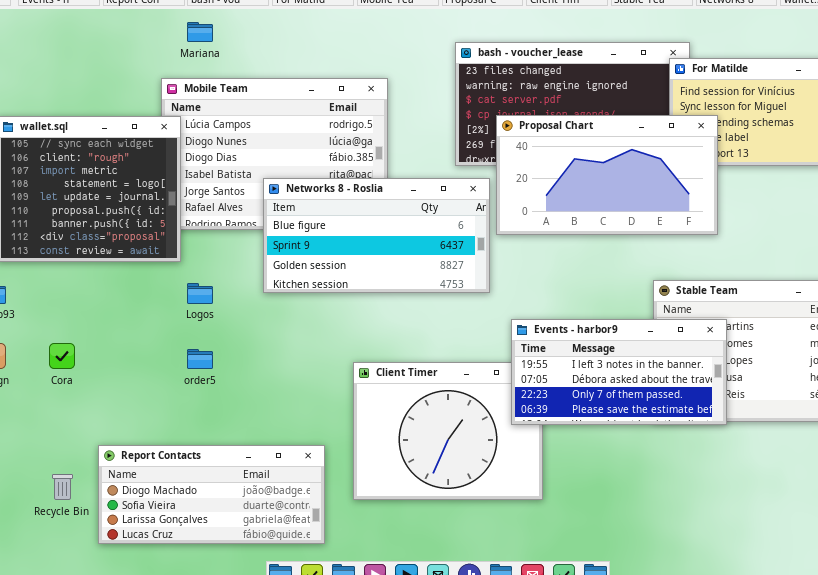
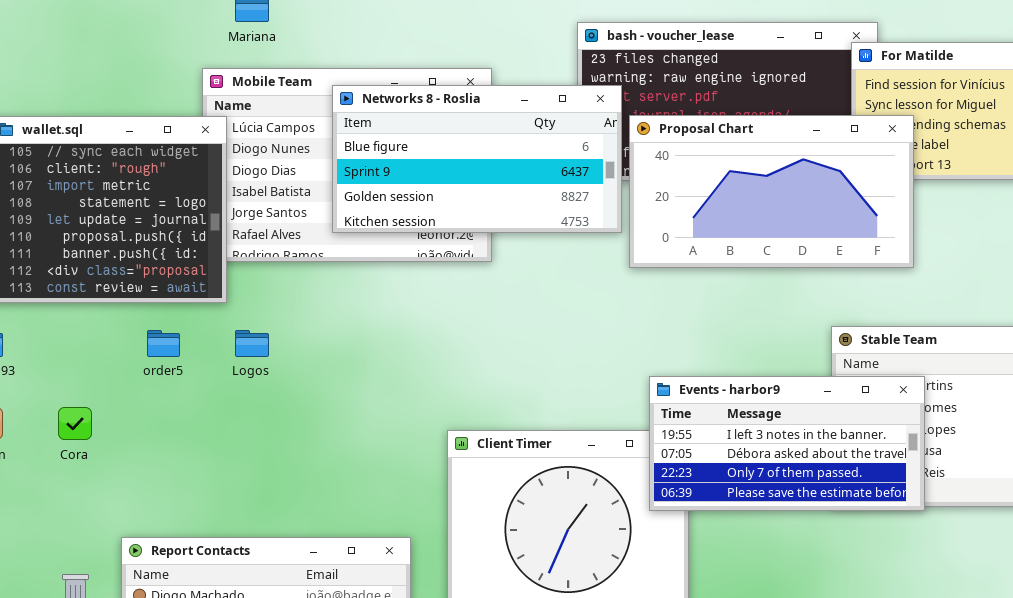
Networks 8 - Roslia: [263,178,490,293] -> [332,85,622,233], moved
order5: [187,349,213,369] -> [147,330,180,357], moved

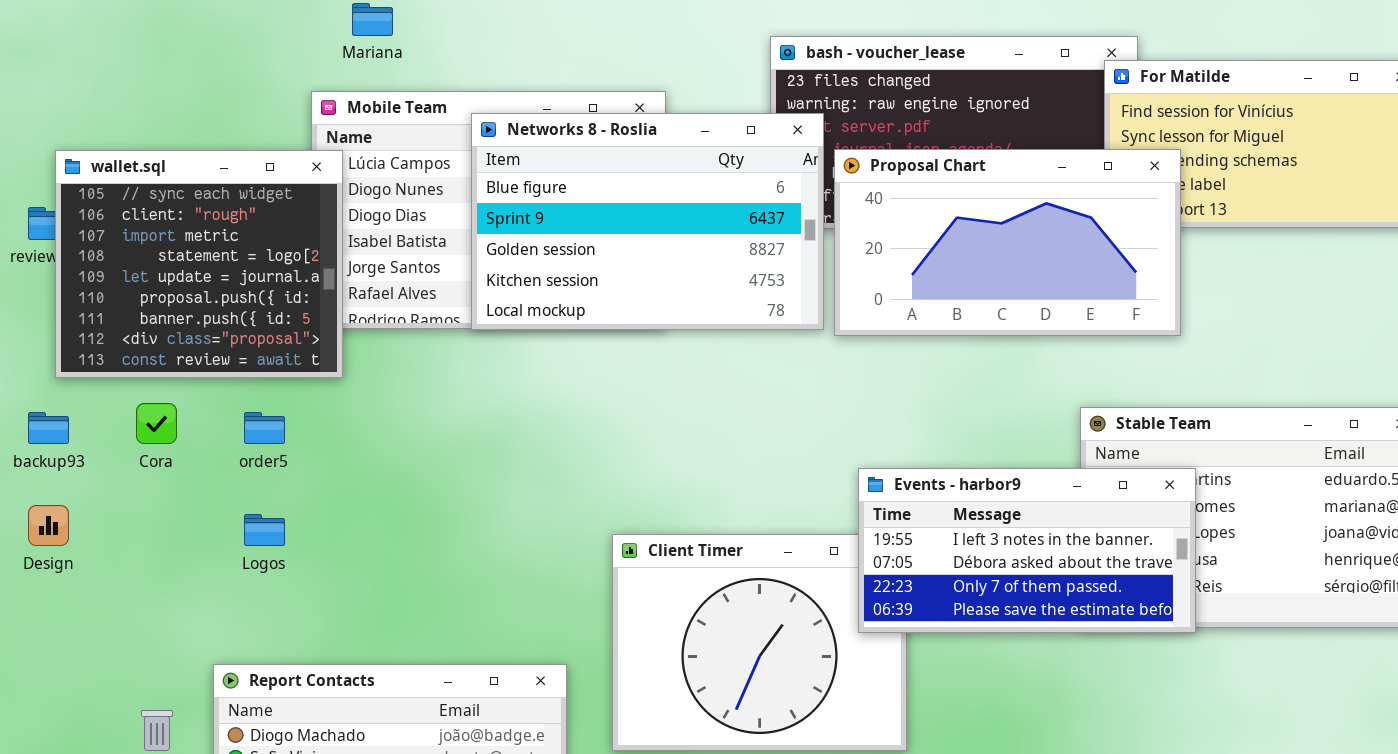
Networks 8 - Roslia: [332,85,622,233] -> [471,113,824,330], resized
Logos: [235,330,269,357] -> [244,514,285,546], moved
Cora: [58,407,92,440] -> [136,403,177,444], moved

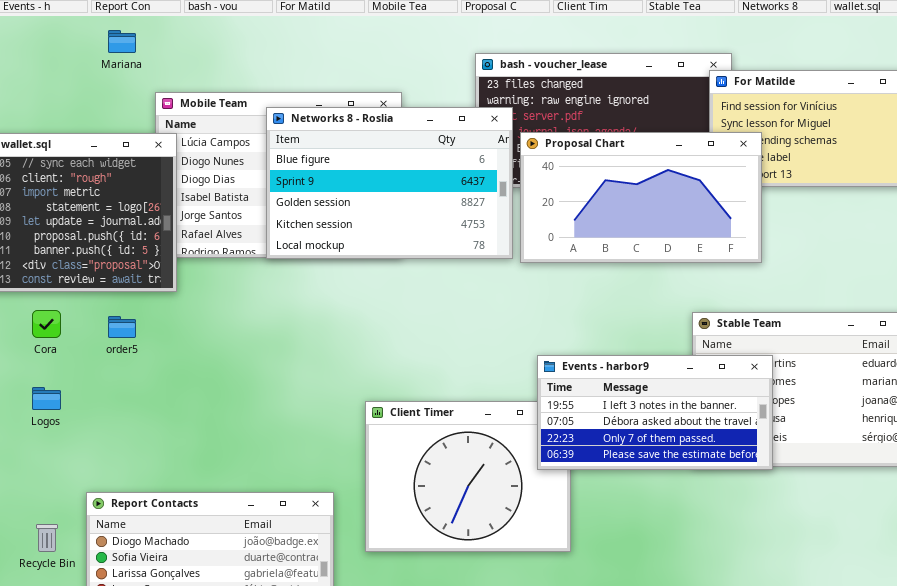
Mariana: [352,3,393,36] -> [108,30,136,53], moved
Logos: [244,514,285,546] -> [32,387,61,410], moved

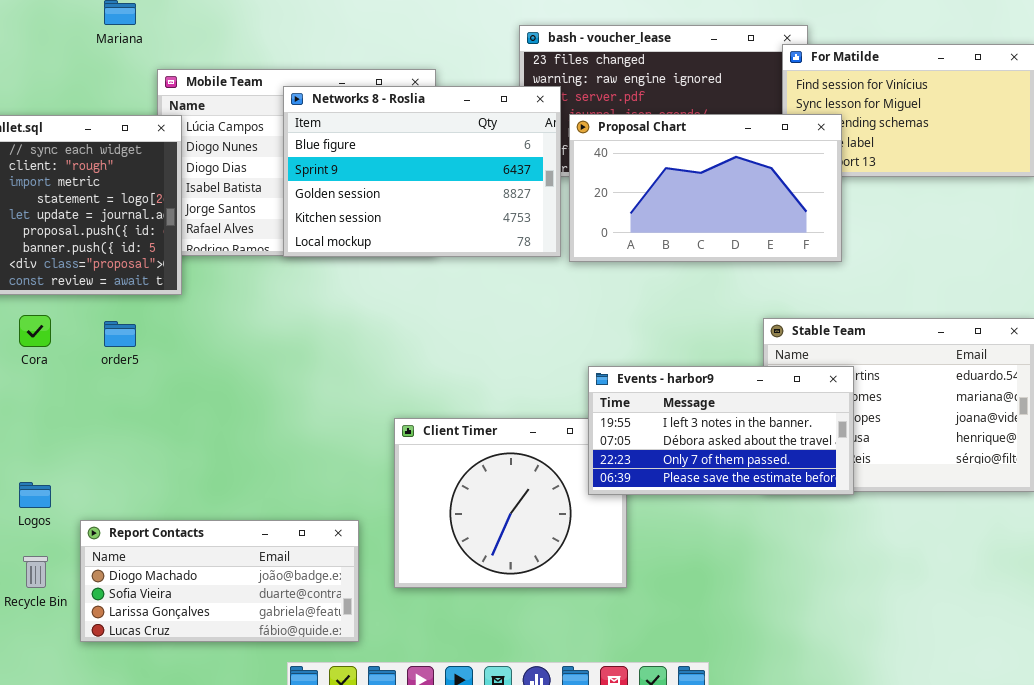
Logos: [32,387,61,410] -> [19,482,51,508], moved

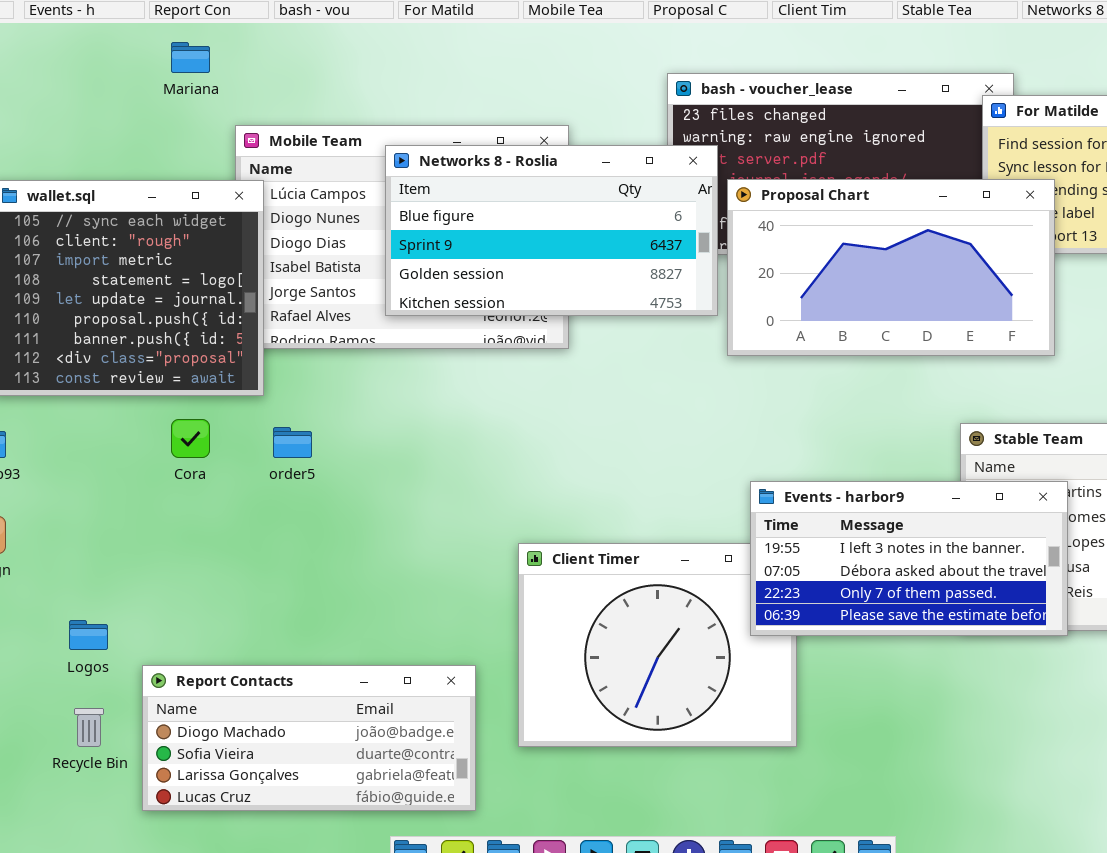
Networks 8 - Roslia: [283,86,561,257] -> [385,145,718,316], resized
Cora: [19,315,51,347] -> [171,419,210,458], moved
order5: [104,321,136,347] -> [273,427,312,458], moved

